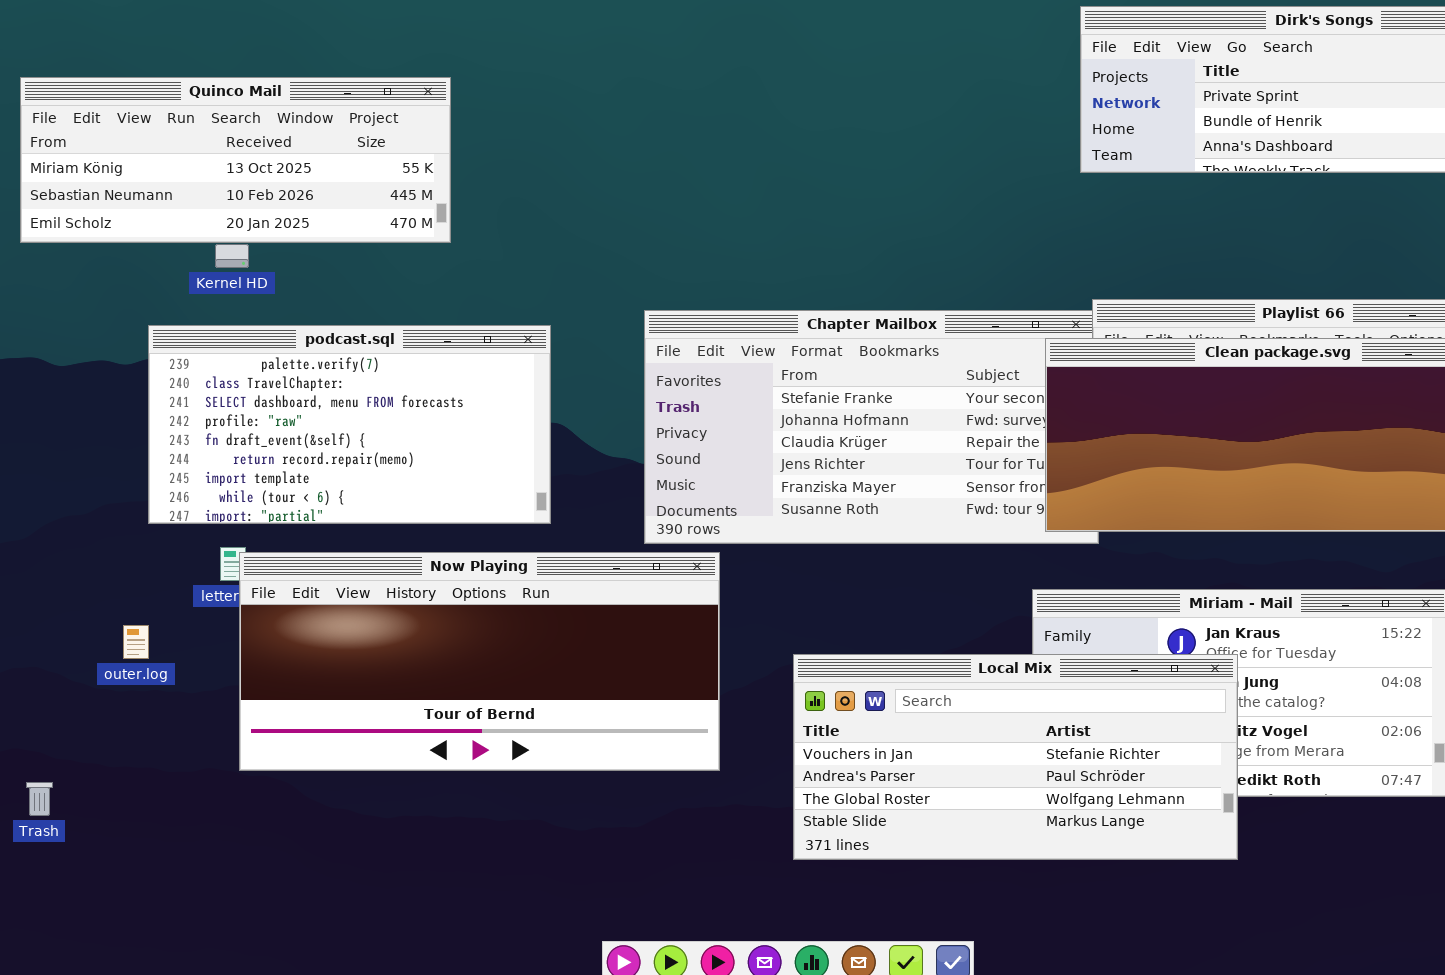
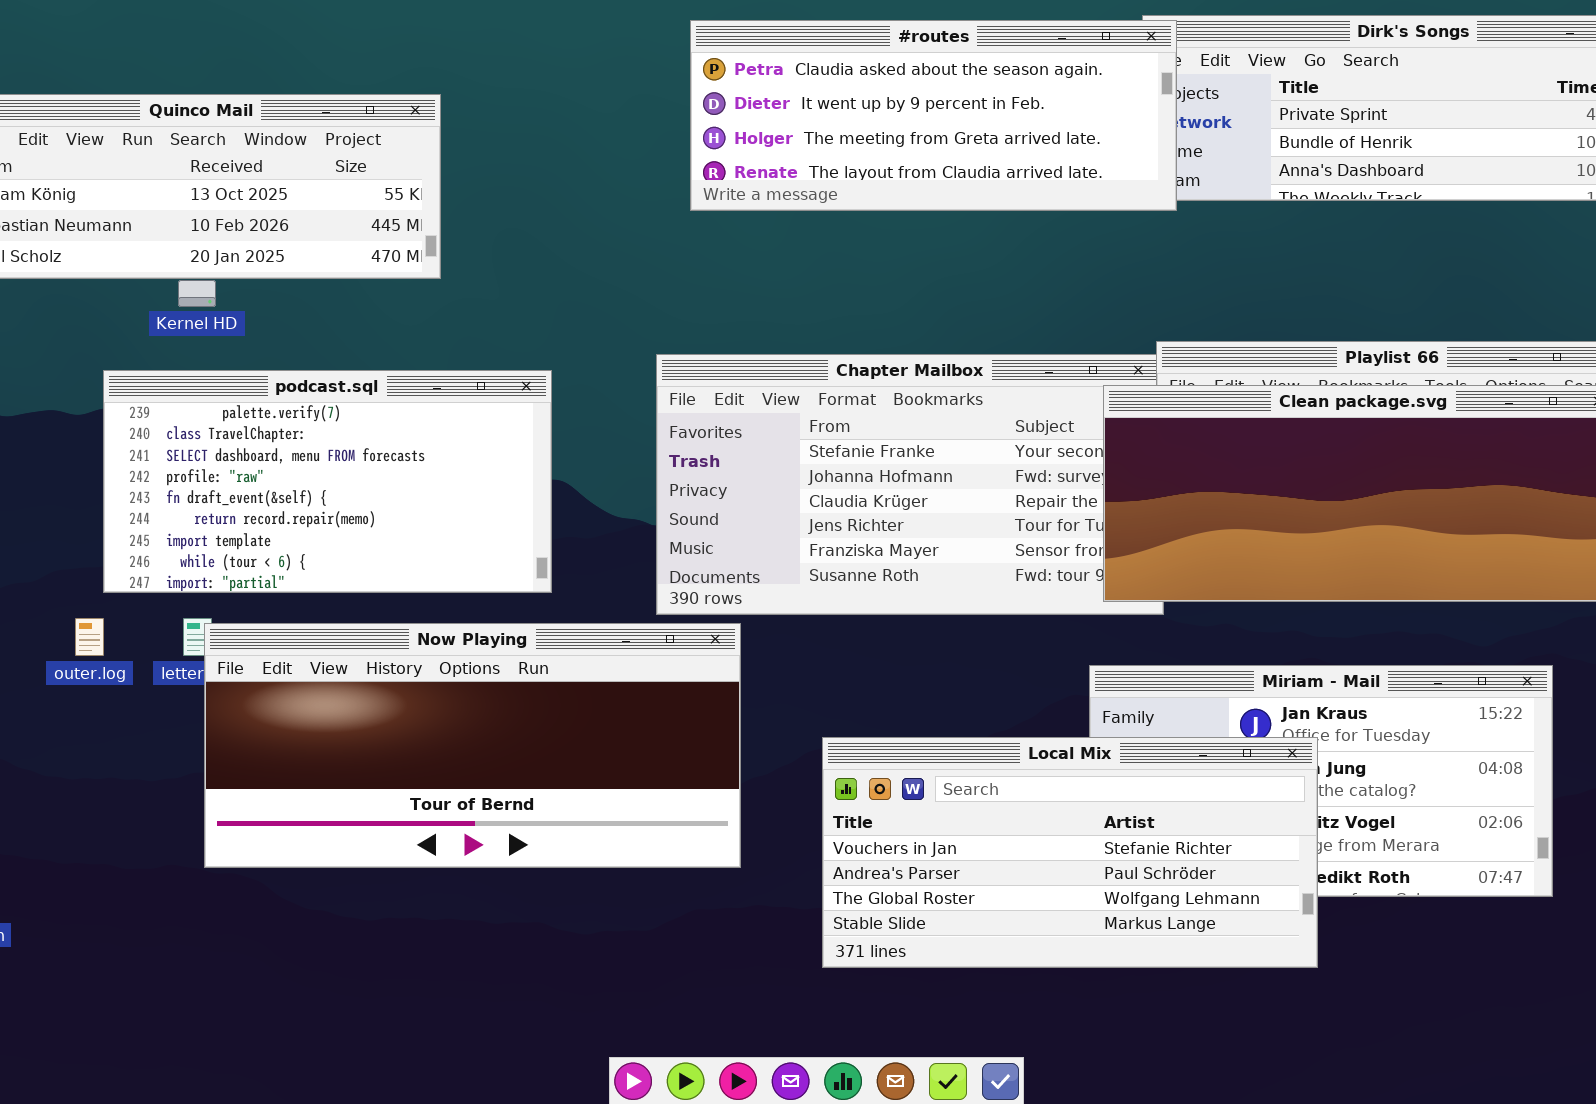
#routes: none -> [690,20,1177,211], opened
outer.log: [123,625,149,659] -> [75,618,104,656], moved

